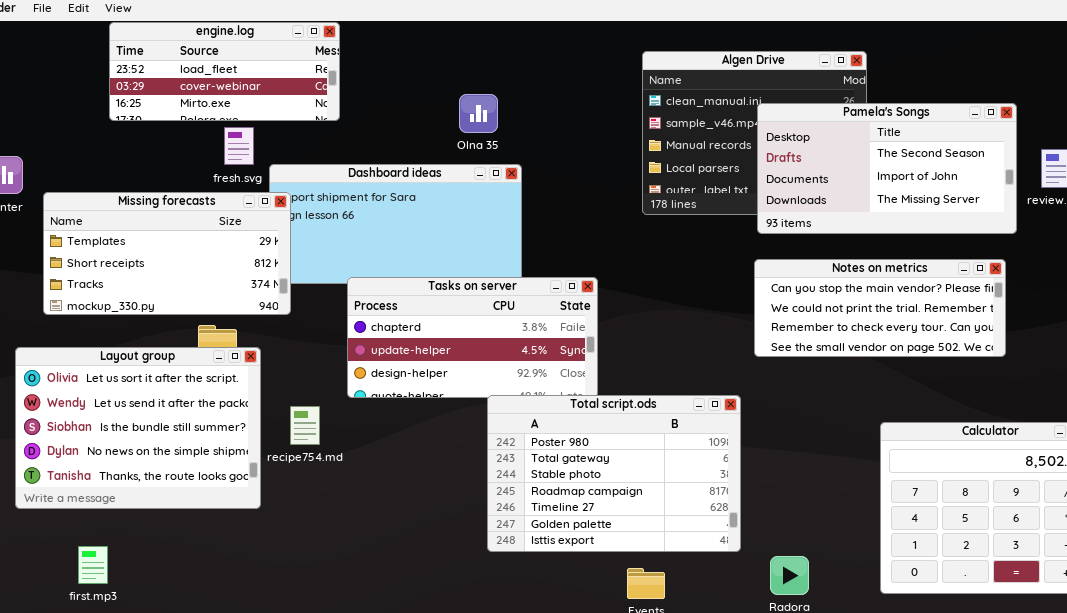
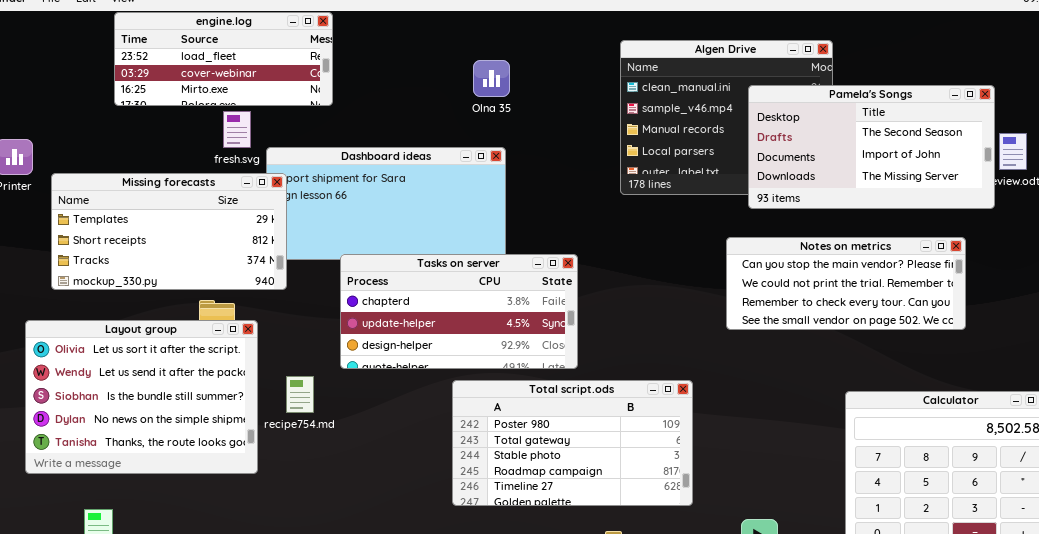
Olna 35: [459,94,498,133] -> [473,60,510,97], moved
Pamela's Songs: [757,103,1017,234] -> [748,85,995,209], moved
Total script.ods: [487,395,741,552] -> [452,380,693,506], moved, resized

